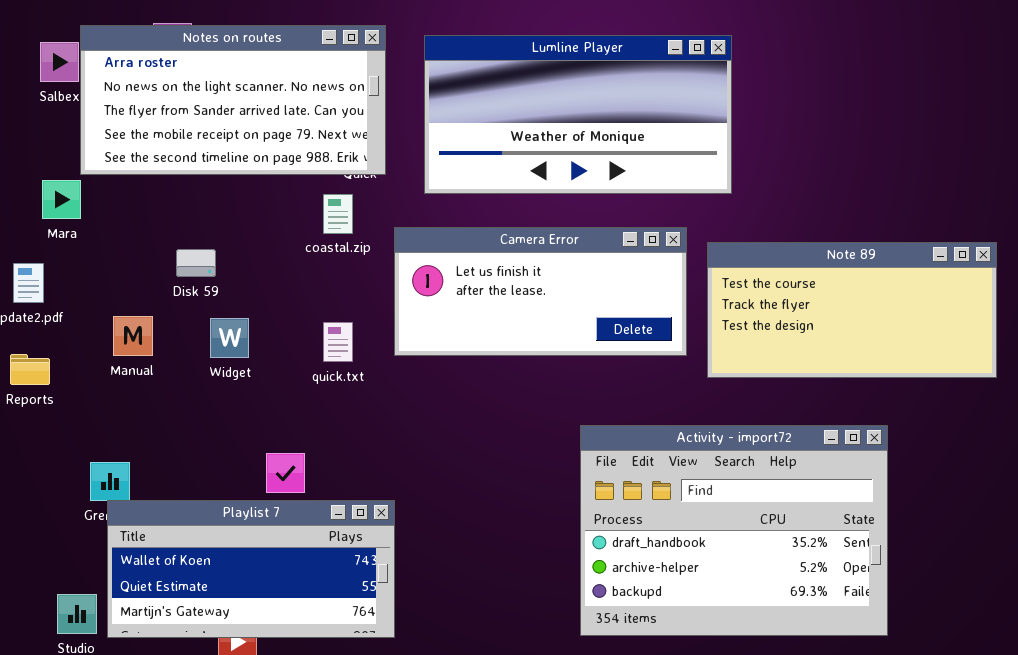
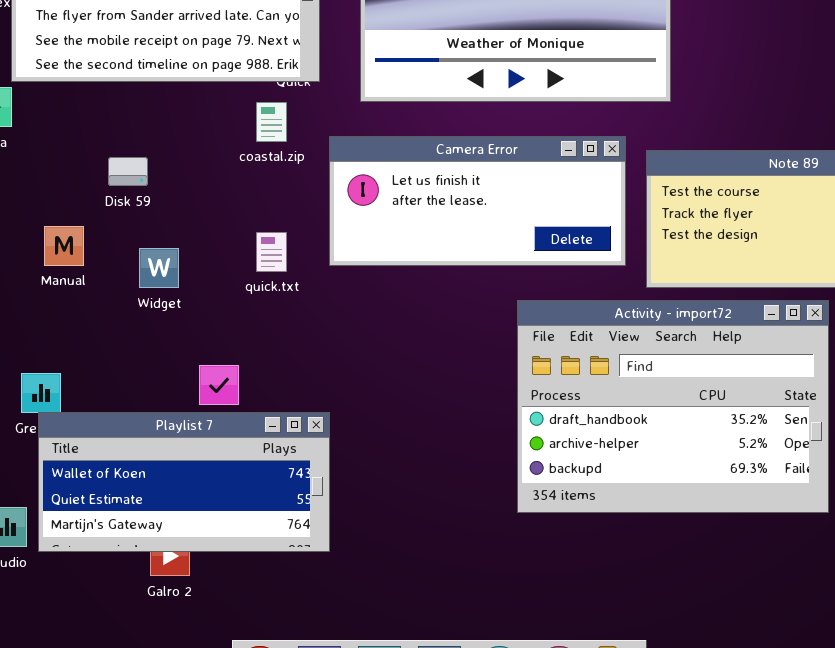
Widget: [210,318,249,358] -> [139,248,179,288], moved
Activity - import72: [580,425,888,636] -> [517,300,829,513], moved

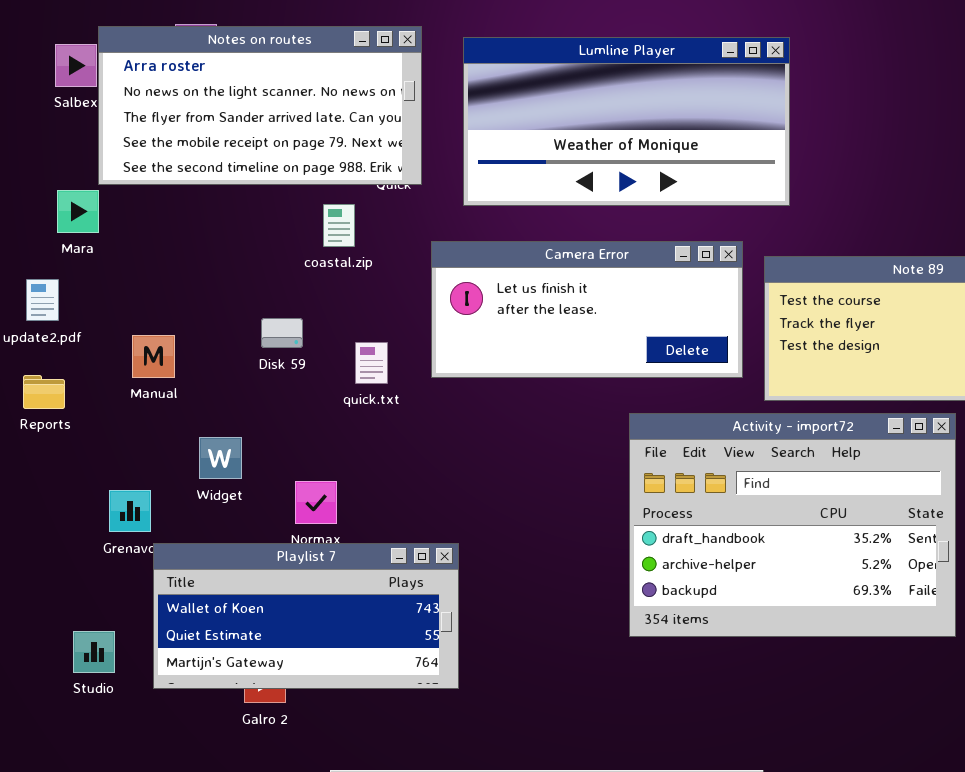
coastal.zip: [256,102,287,142] -> [323,204,355,247], moved
Disk 59: [108,157,148,186] -> [261,318,303,348], moved
Widget: [139,248,179,288] -> [199,437,242,479], moved
Playlist 7: [38,412,330,552] -> [153,543,459,689], moved

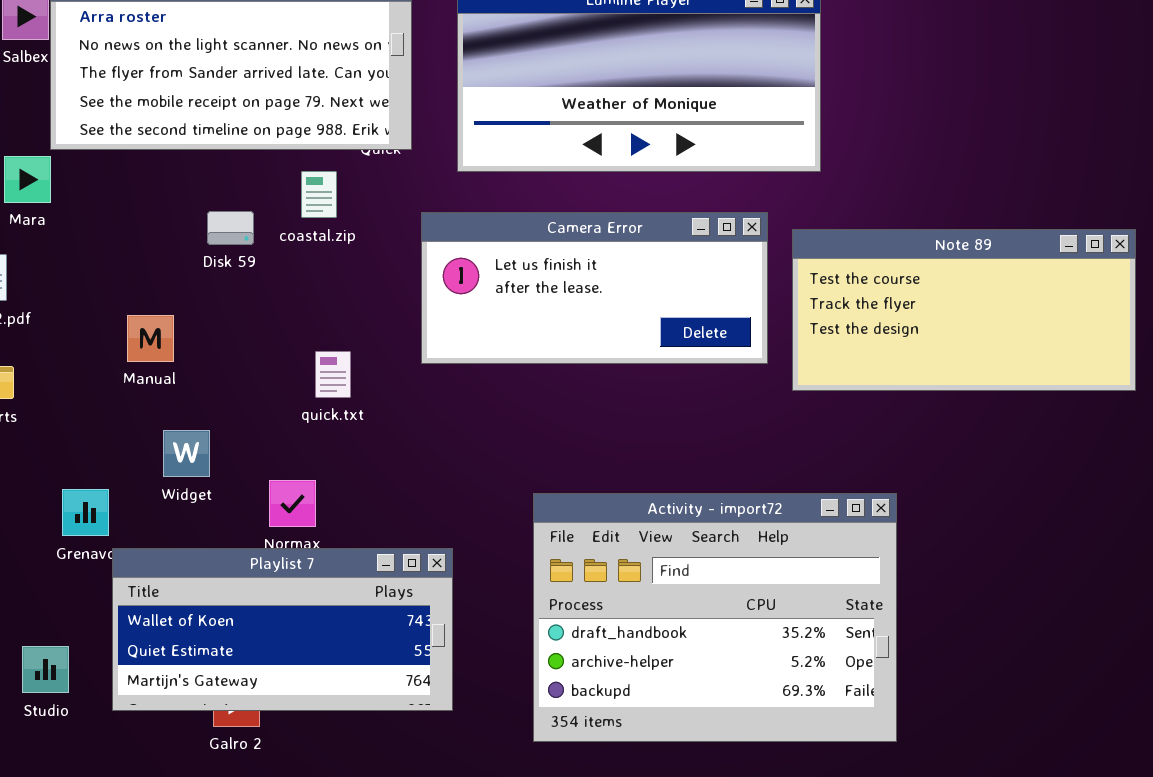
Disk 59: [261,318,303,348] -> [207,211,254,245], moved
Manual: [132,335,175,378] -> [127,315,174,362], moved
quick.txt: [355,342,388,384] -> [315,351,351,398], moved
Activity - import72: [629,413,956,637] -> [533,493,897,742], moved

